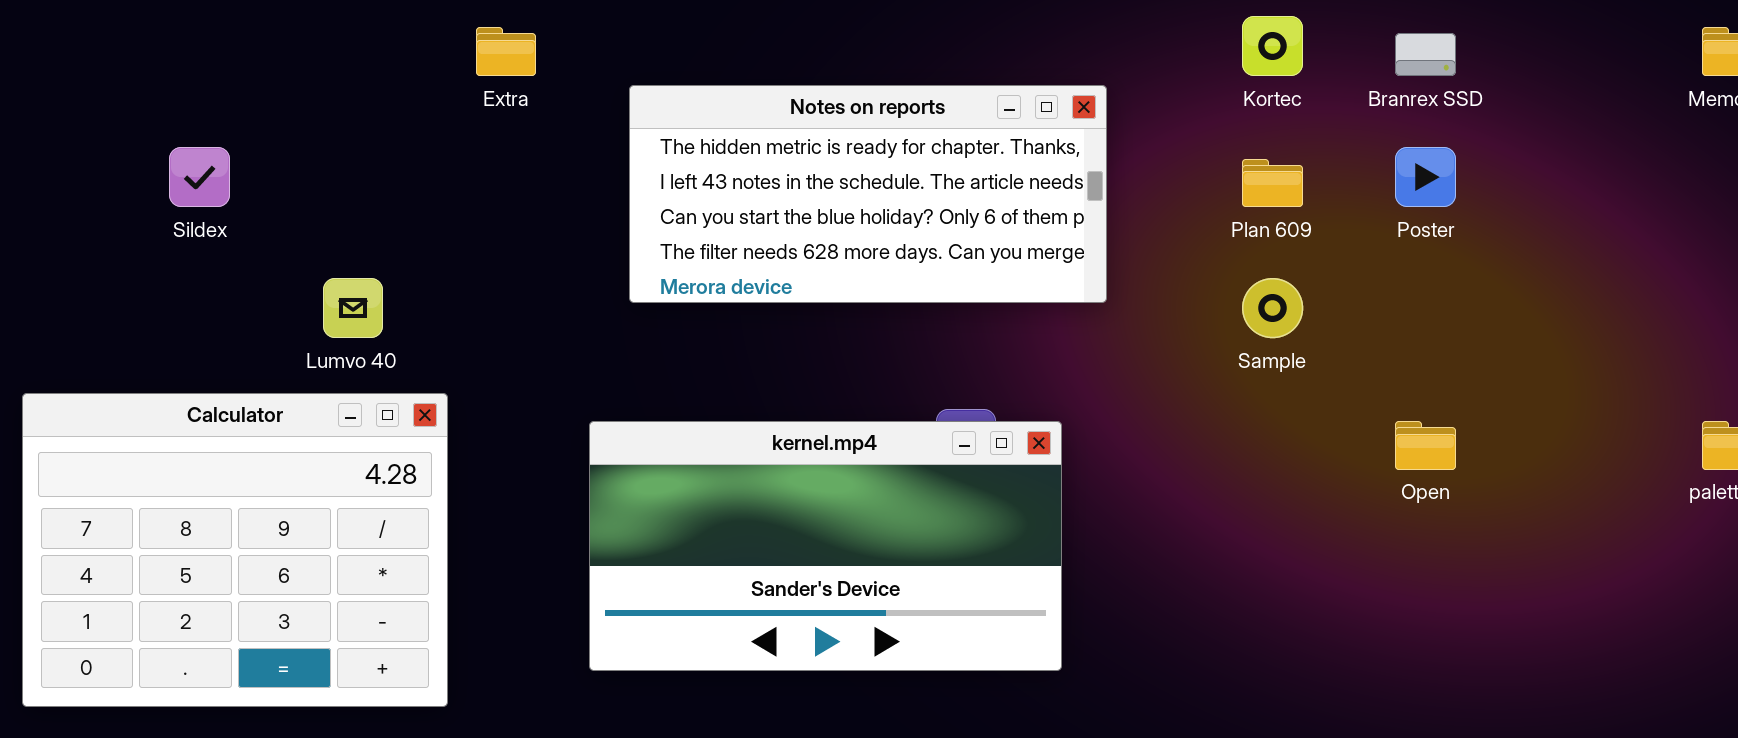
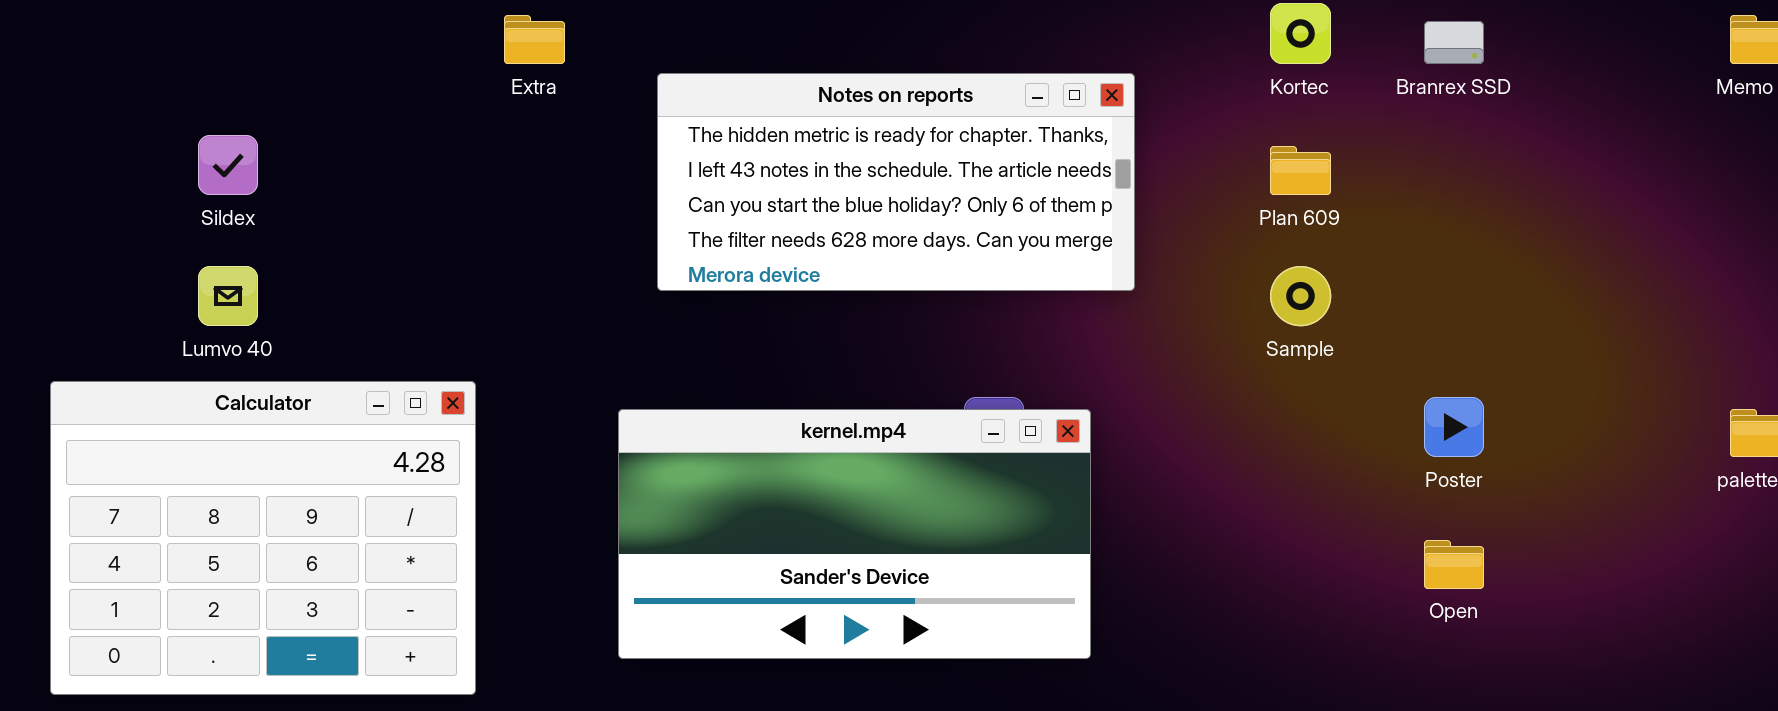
Poster: [1395,147,1456,207] -> [1424,397,1484,457], moved
Lumvo 40: [323,278,383,338] -> [198,266,258,326], moved
Open: [1395,421,1456,470] -> [1424,540,1484,589], moved

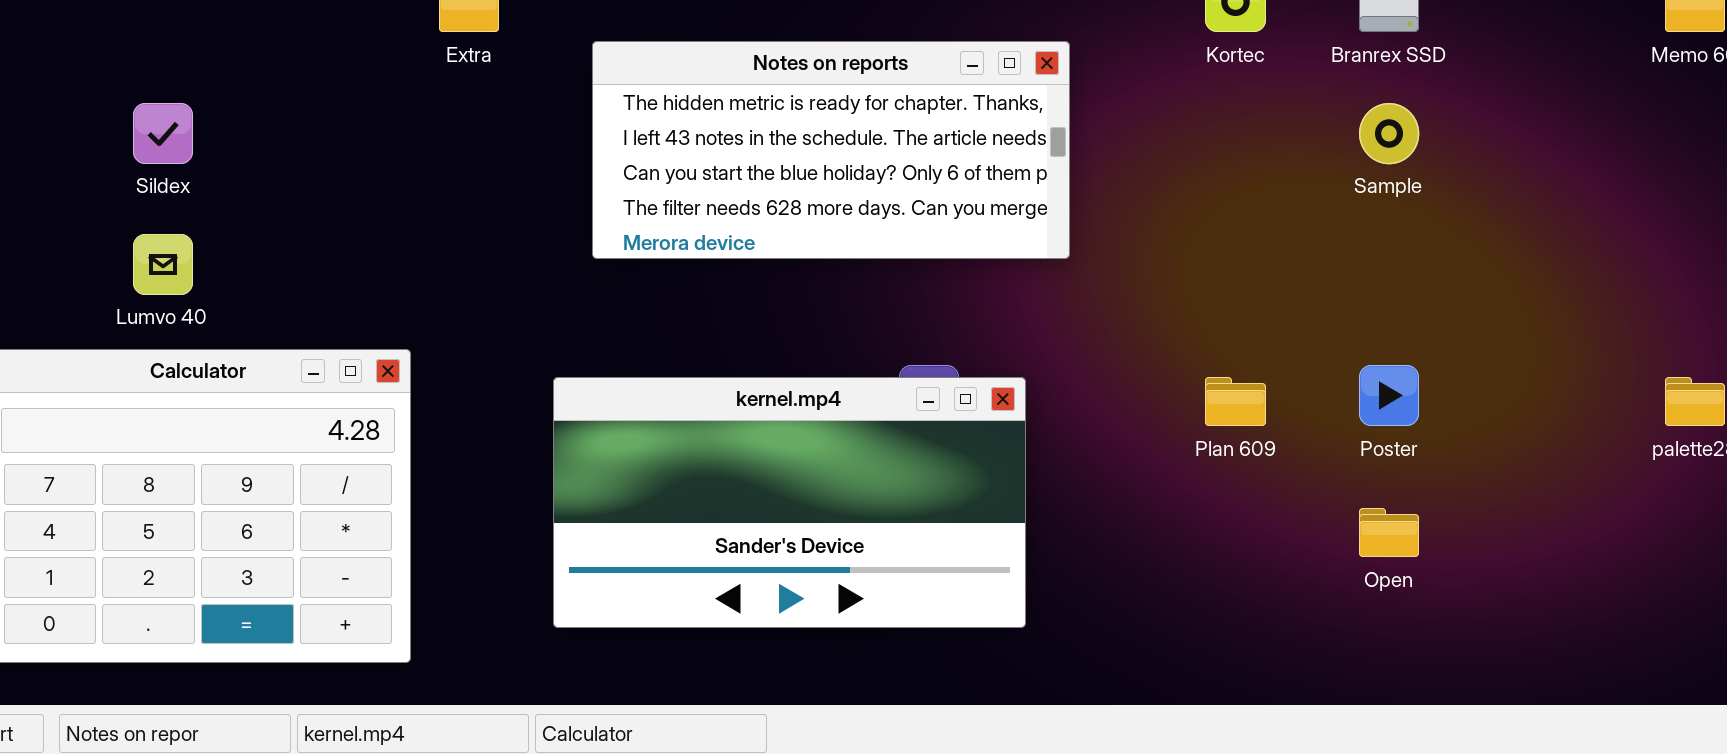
Plan 609: [1270,146,1331,195] -> [1205,377,1266,426], moved
Sample: [1270,266,1331,326] -> [1359,103,1419,164], moved

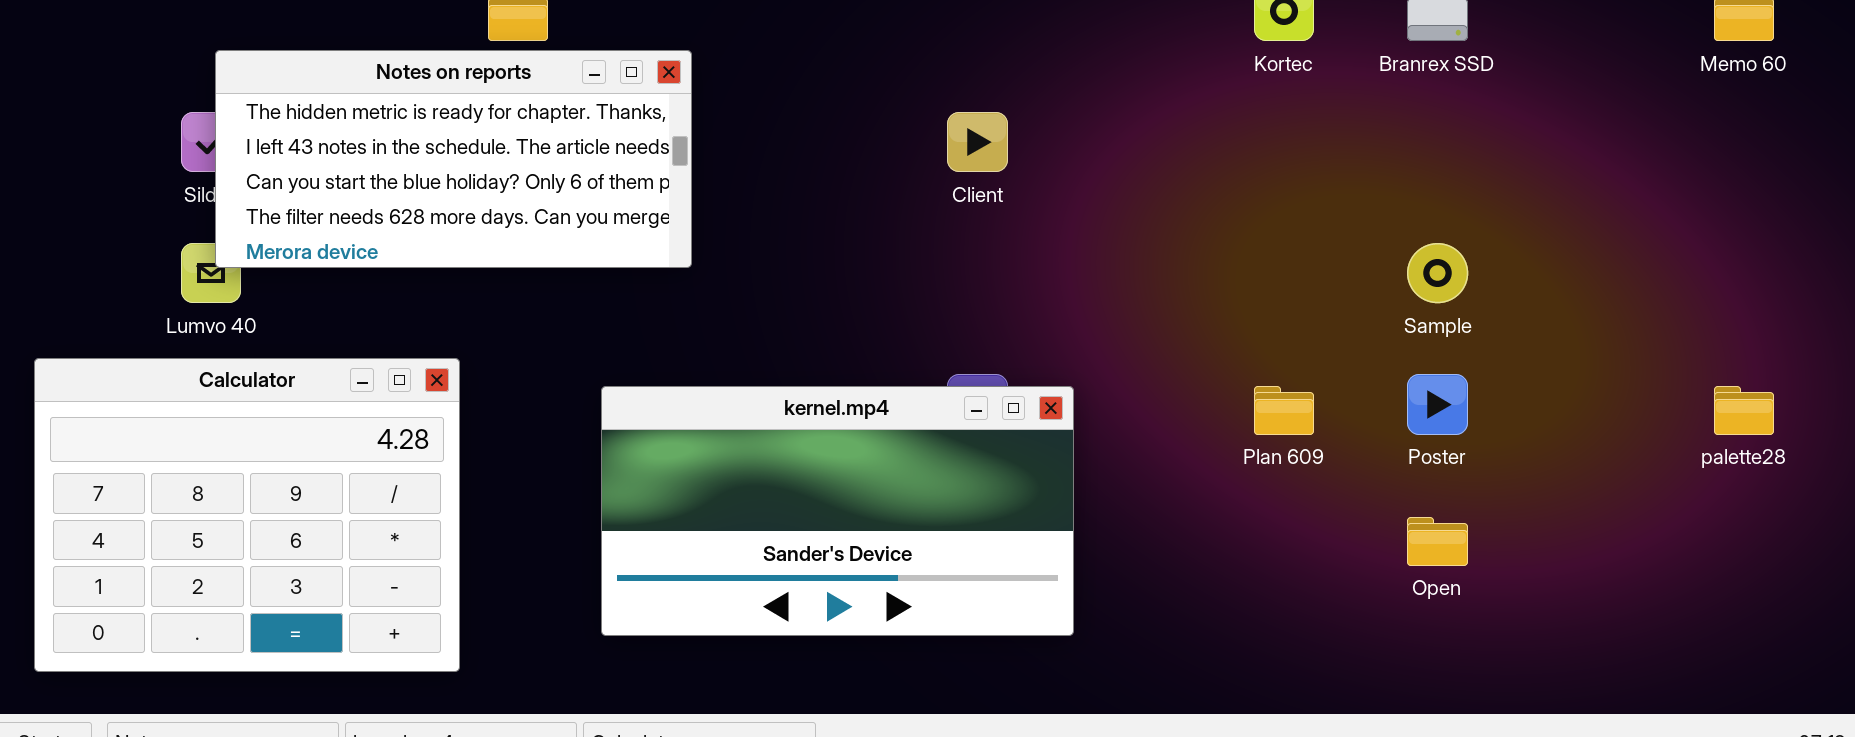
Notes on reports: [592,41,1070,259] -> [215,50,692,268], moved
Sample: [1359,103,1419,164] -> [1407,243,1468,303], moved

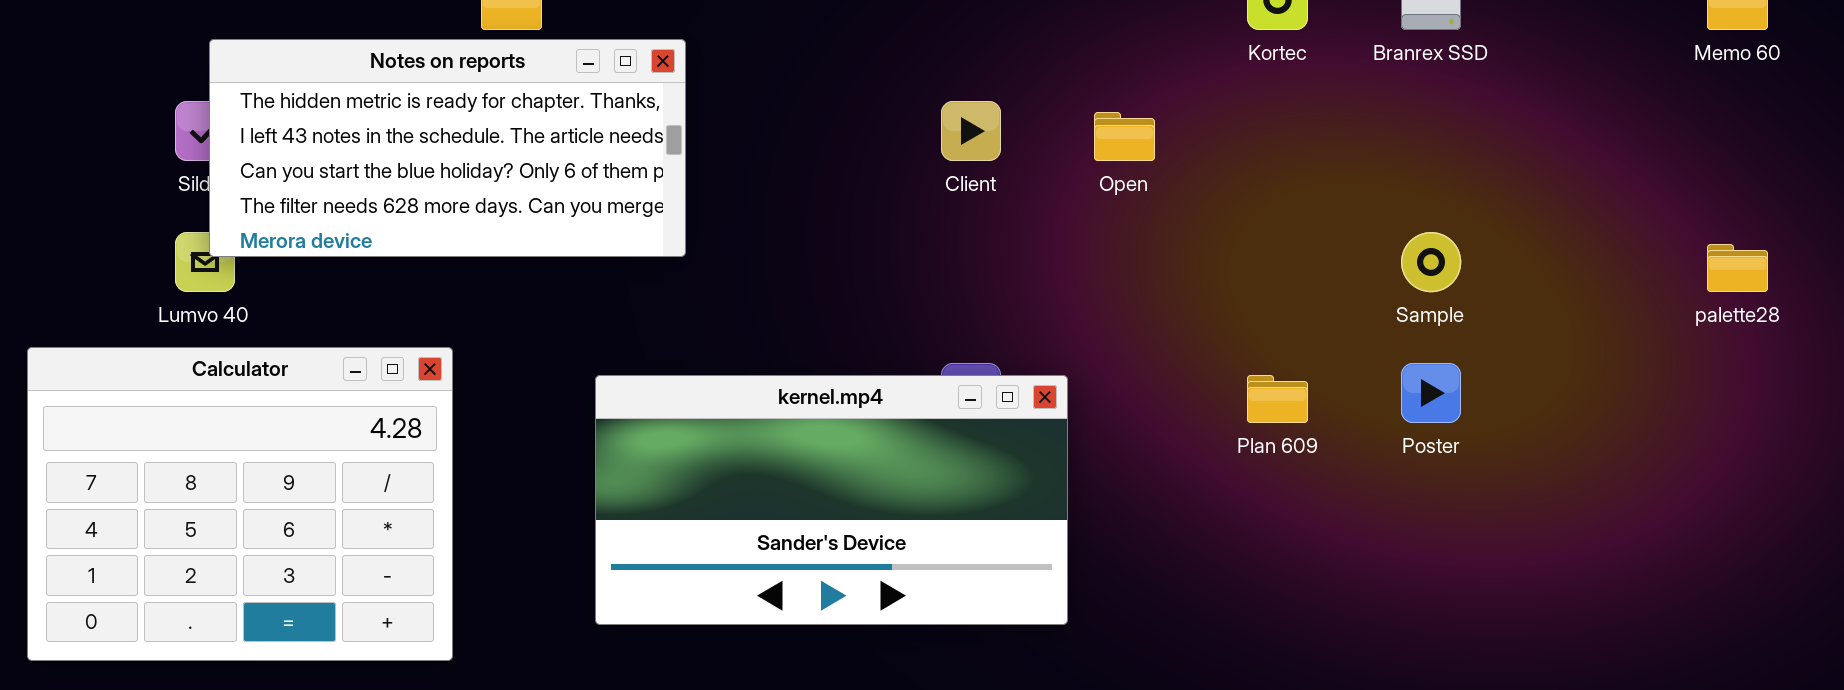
palette28: [1714,386,1774,435] -> [1707,244,1768,292], moved
Open: [1407,517,1468,566] -> [1094,112,1155,161], moved

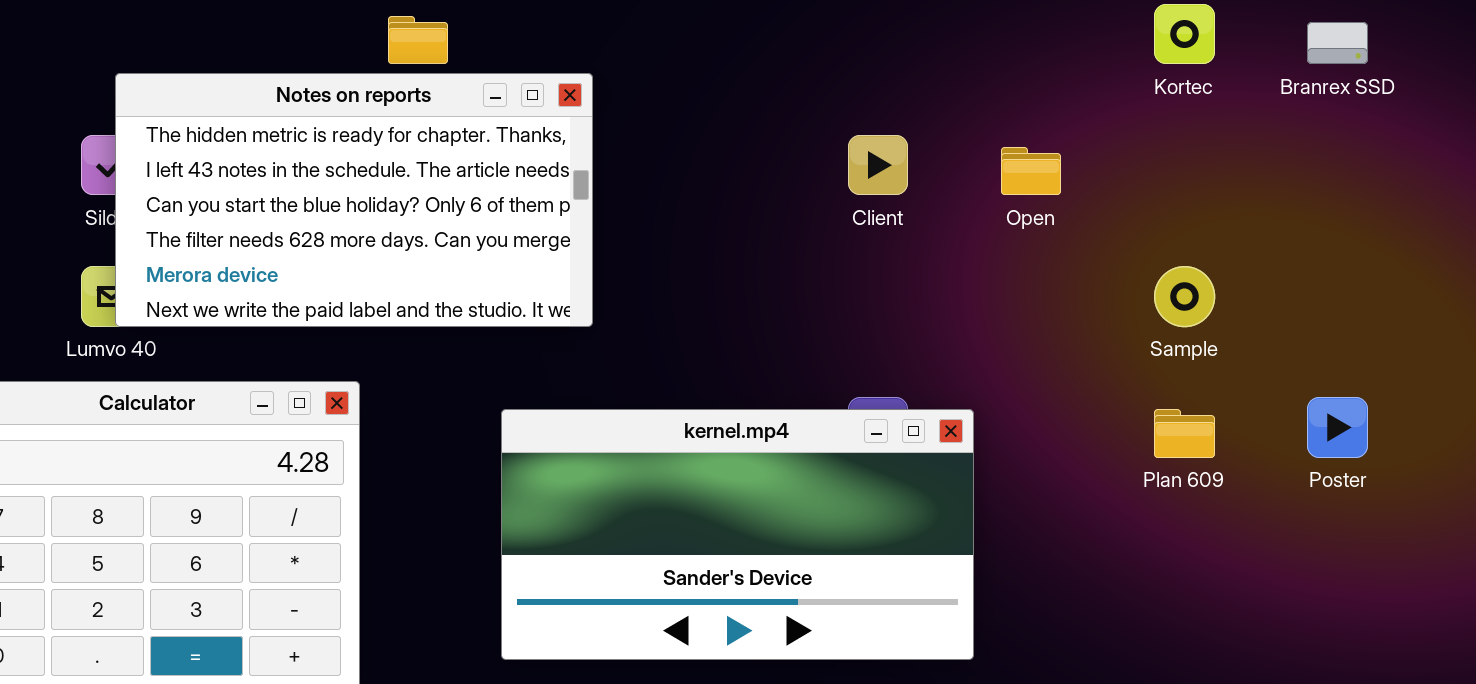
Notes on reports: [209,39,686,257] -> [115,73,593,327], resized
Sample: [1401,232,1461,292] -> [1154,266,1215,327], moved

